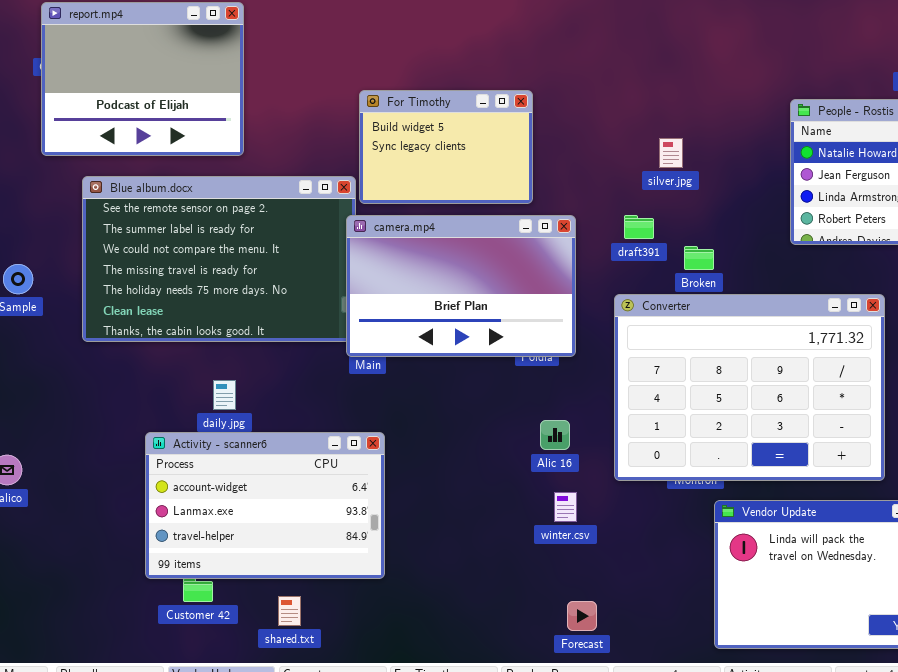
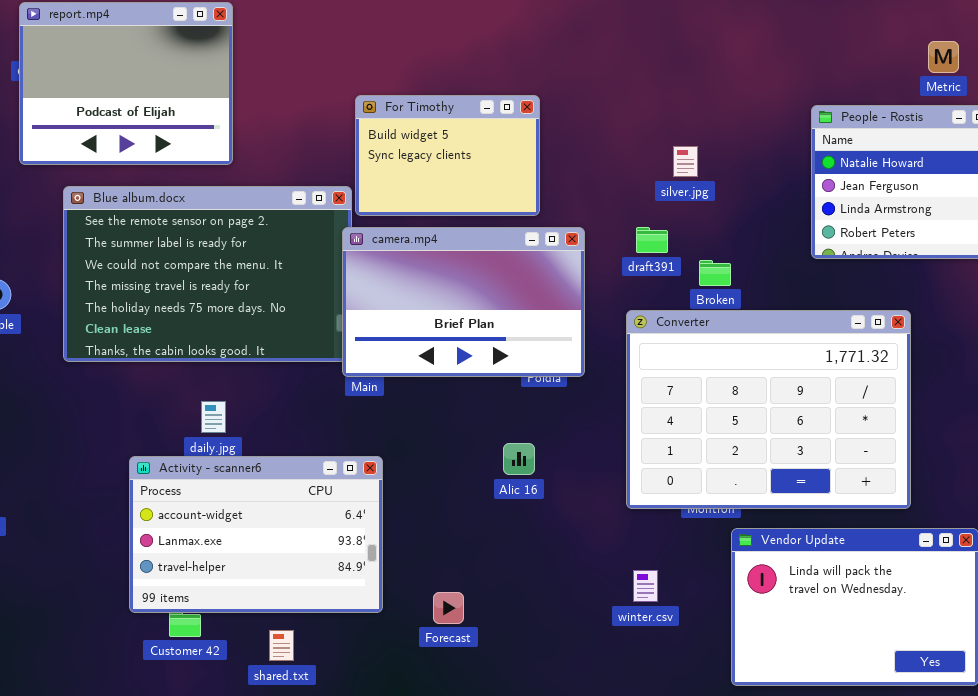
Alic 16: [540,420,570,450] -> [503,443,535,475], moved
winter.csv: [554,492,577,522] -> [633,570,658,602], moved
Forecast: [567,601,597,631] -> [433,592,464,624], moved

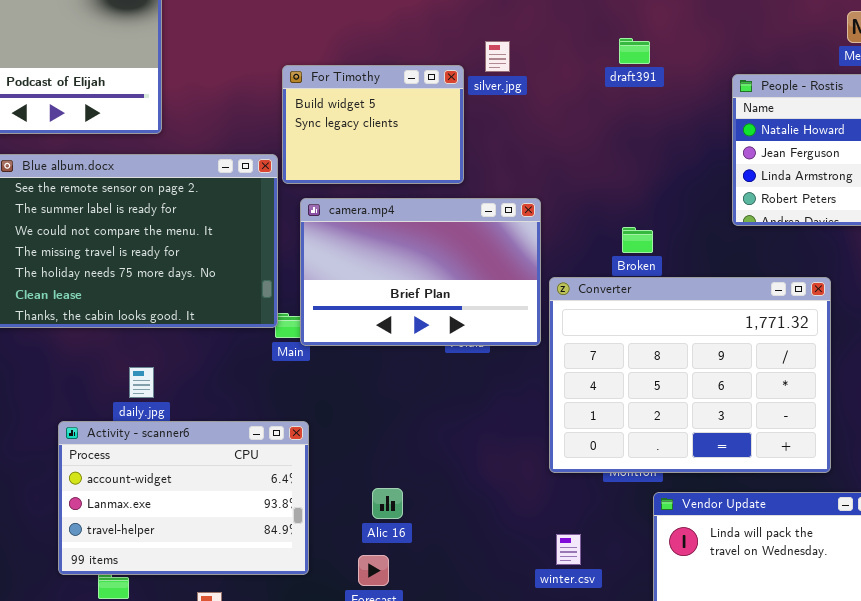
silver.jpg: [673,146,698,177] -> [485,41,510,72], moved
camera.mp4: [342,227,585,377] -> [300,198,541,346], moved
draft391: [636,227,668,253] -> [619,38,650,64], moved
Alic 16: [503,443,535,475] -> [372,488,403,519], moved

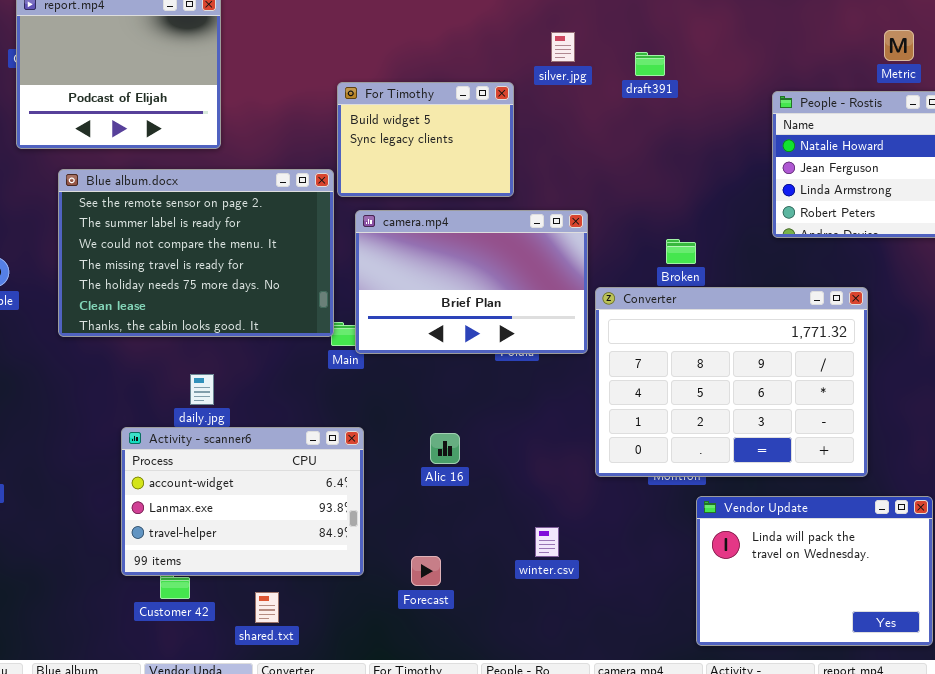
draft391: [619,38,650,64] -> [635,52,665,76], moved
silver.jpg: [485,41,510,72] -> [551,32,575,62], moved
Alic 16: [372,488,403,519] -> [430,433,460,464], moved
winter.csv: [556,534,581,565] -> [535,527,559,557], moved

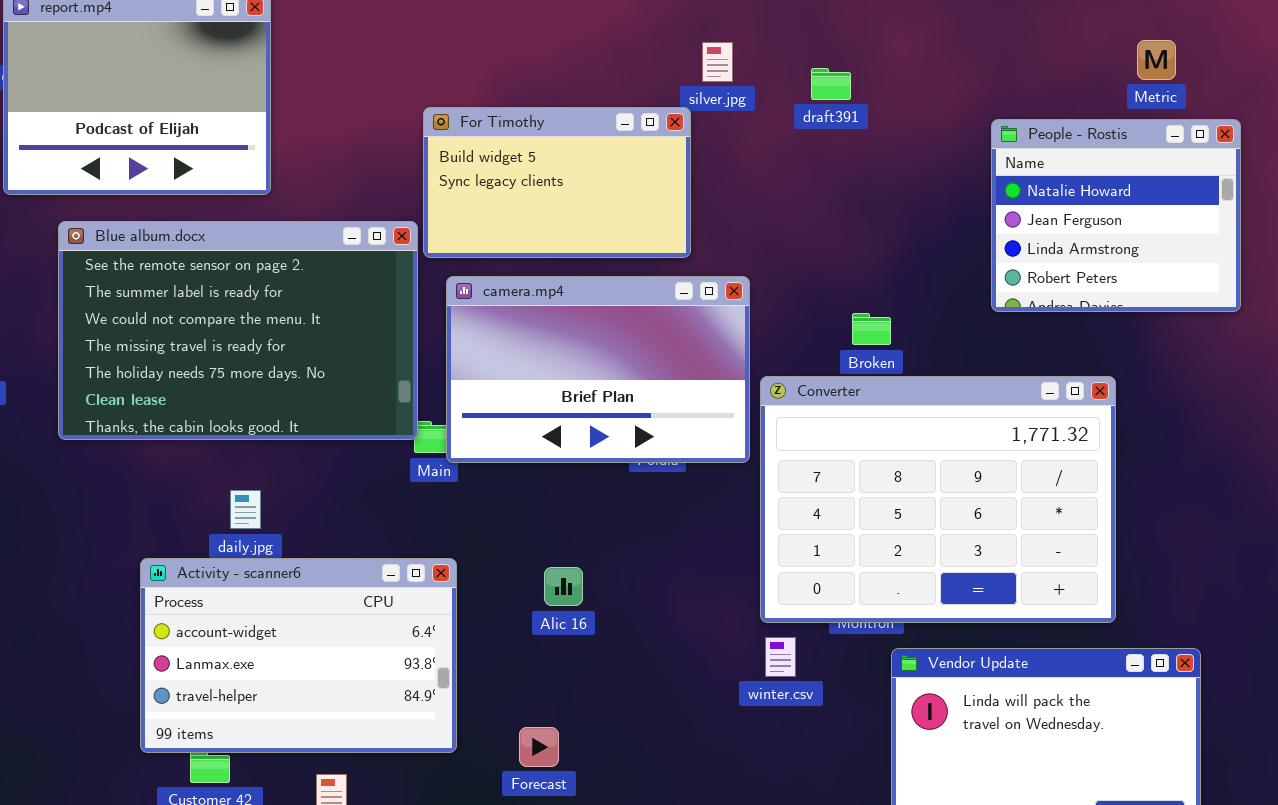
For Timothy: [337,82,514,197] -> [423,107,691,258], resized
winter.csv: [535,527,559,557] -> [765,637,796,677], moved

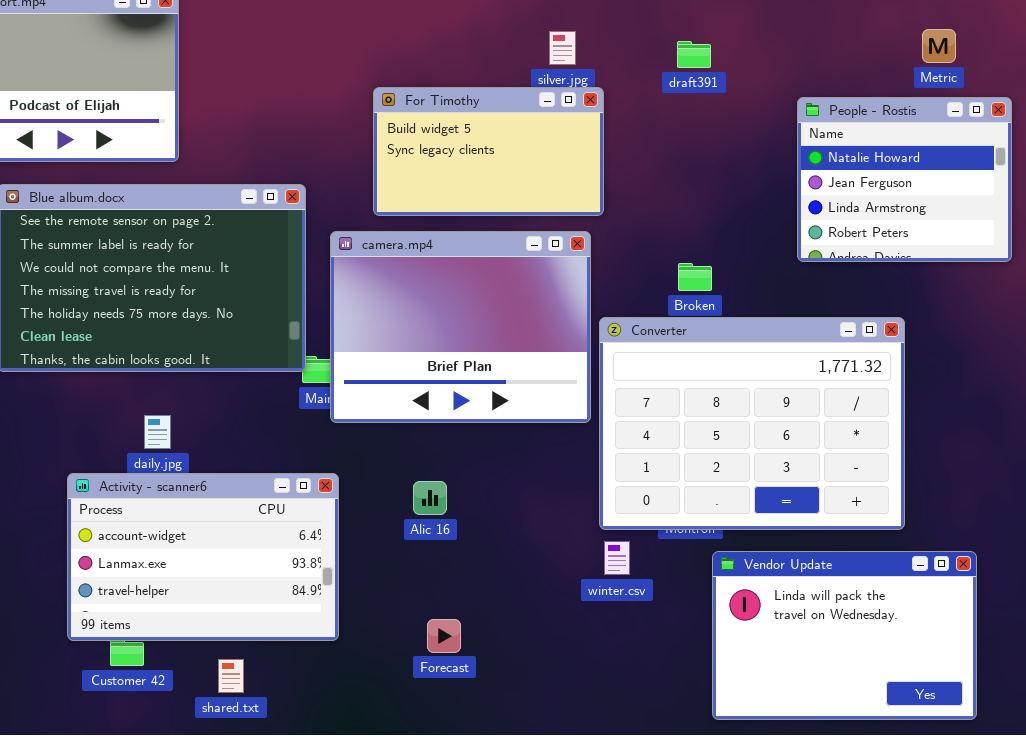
draft391: [811,68,851,100] -> [677,41,711,68], moved
For Timothy: [423,107,691,258] -> [373,87,604,216], moved
camera.mp4: [446,276,750,463] -> [330,231,591,423], resized
Forecast: [519,727,559,767] -> [427,619,461,653], moved

